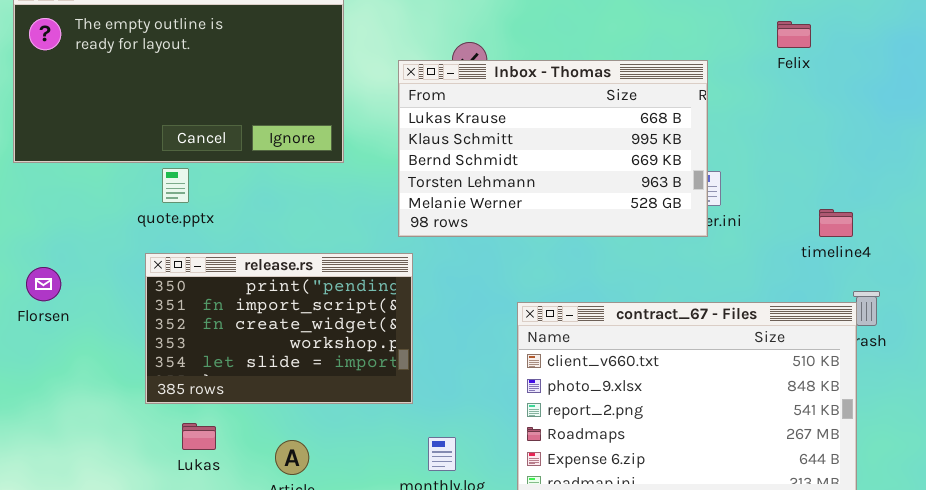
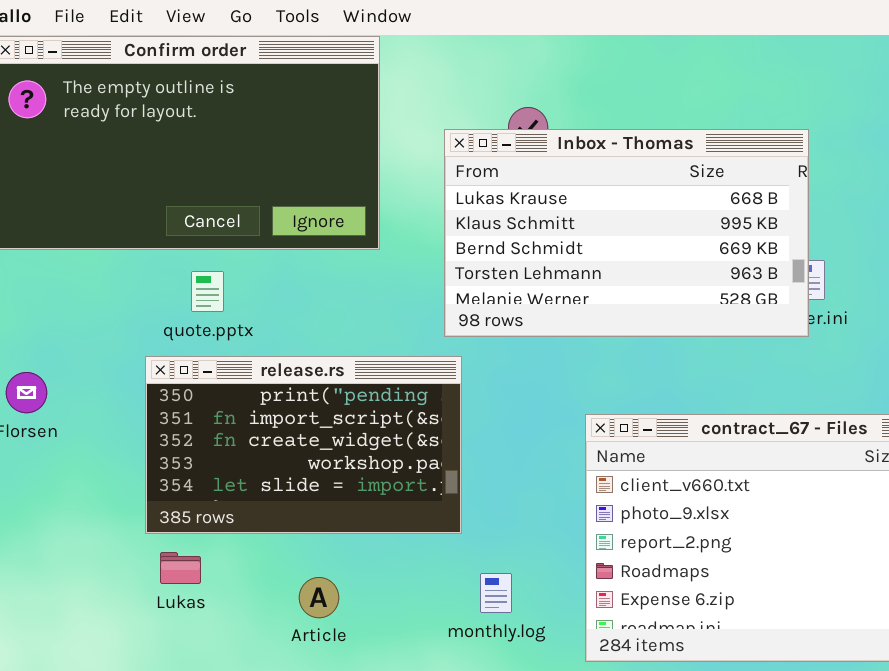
quote.pptx: [162,168,189,203] -> [191,271,224,312], moved
Lukas: [182,423,216,450] -> [160,552,201,584], moved

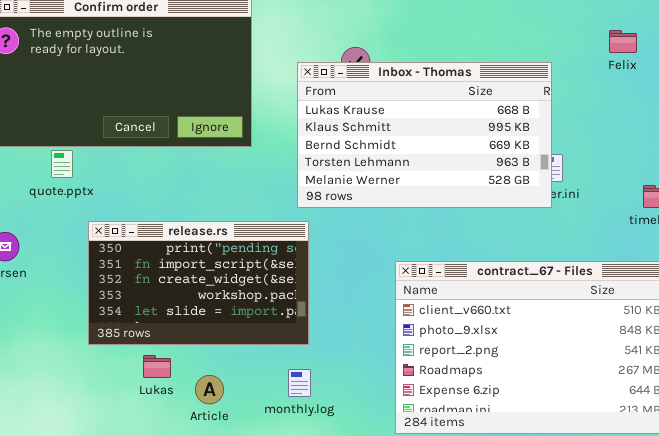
quote.pptx: [191,271,224,312] -> [51,150,73,178], moved
Lukas: [160,552,201,584] -> [143,355,171,378], moved
monthly.log: [480,573,512,613] -> [288,369,311,397], moved

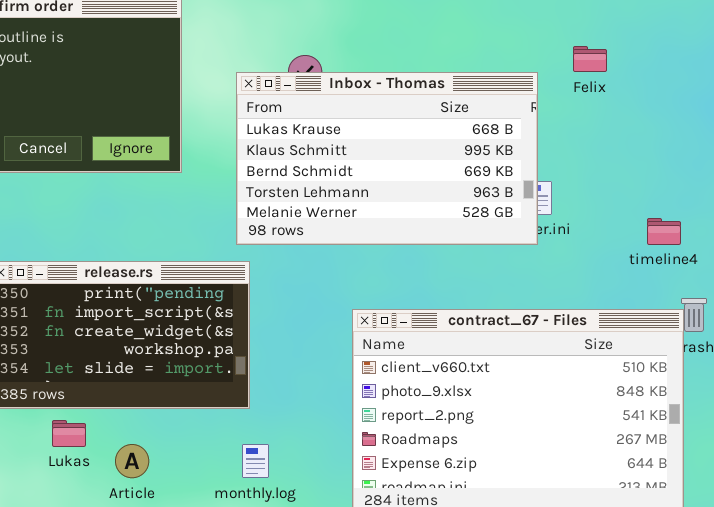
Felix: [609,30,637,53] -> [573,46,607,72], moved
monthly.log: [288,369,311,397] -> [242,444,269,478], moved

